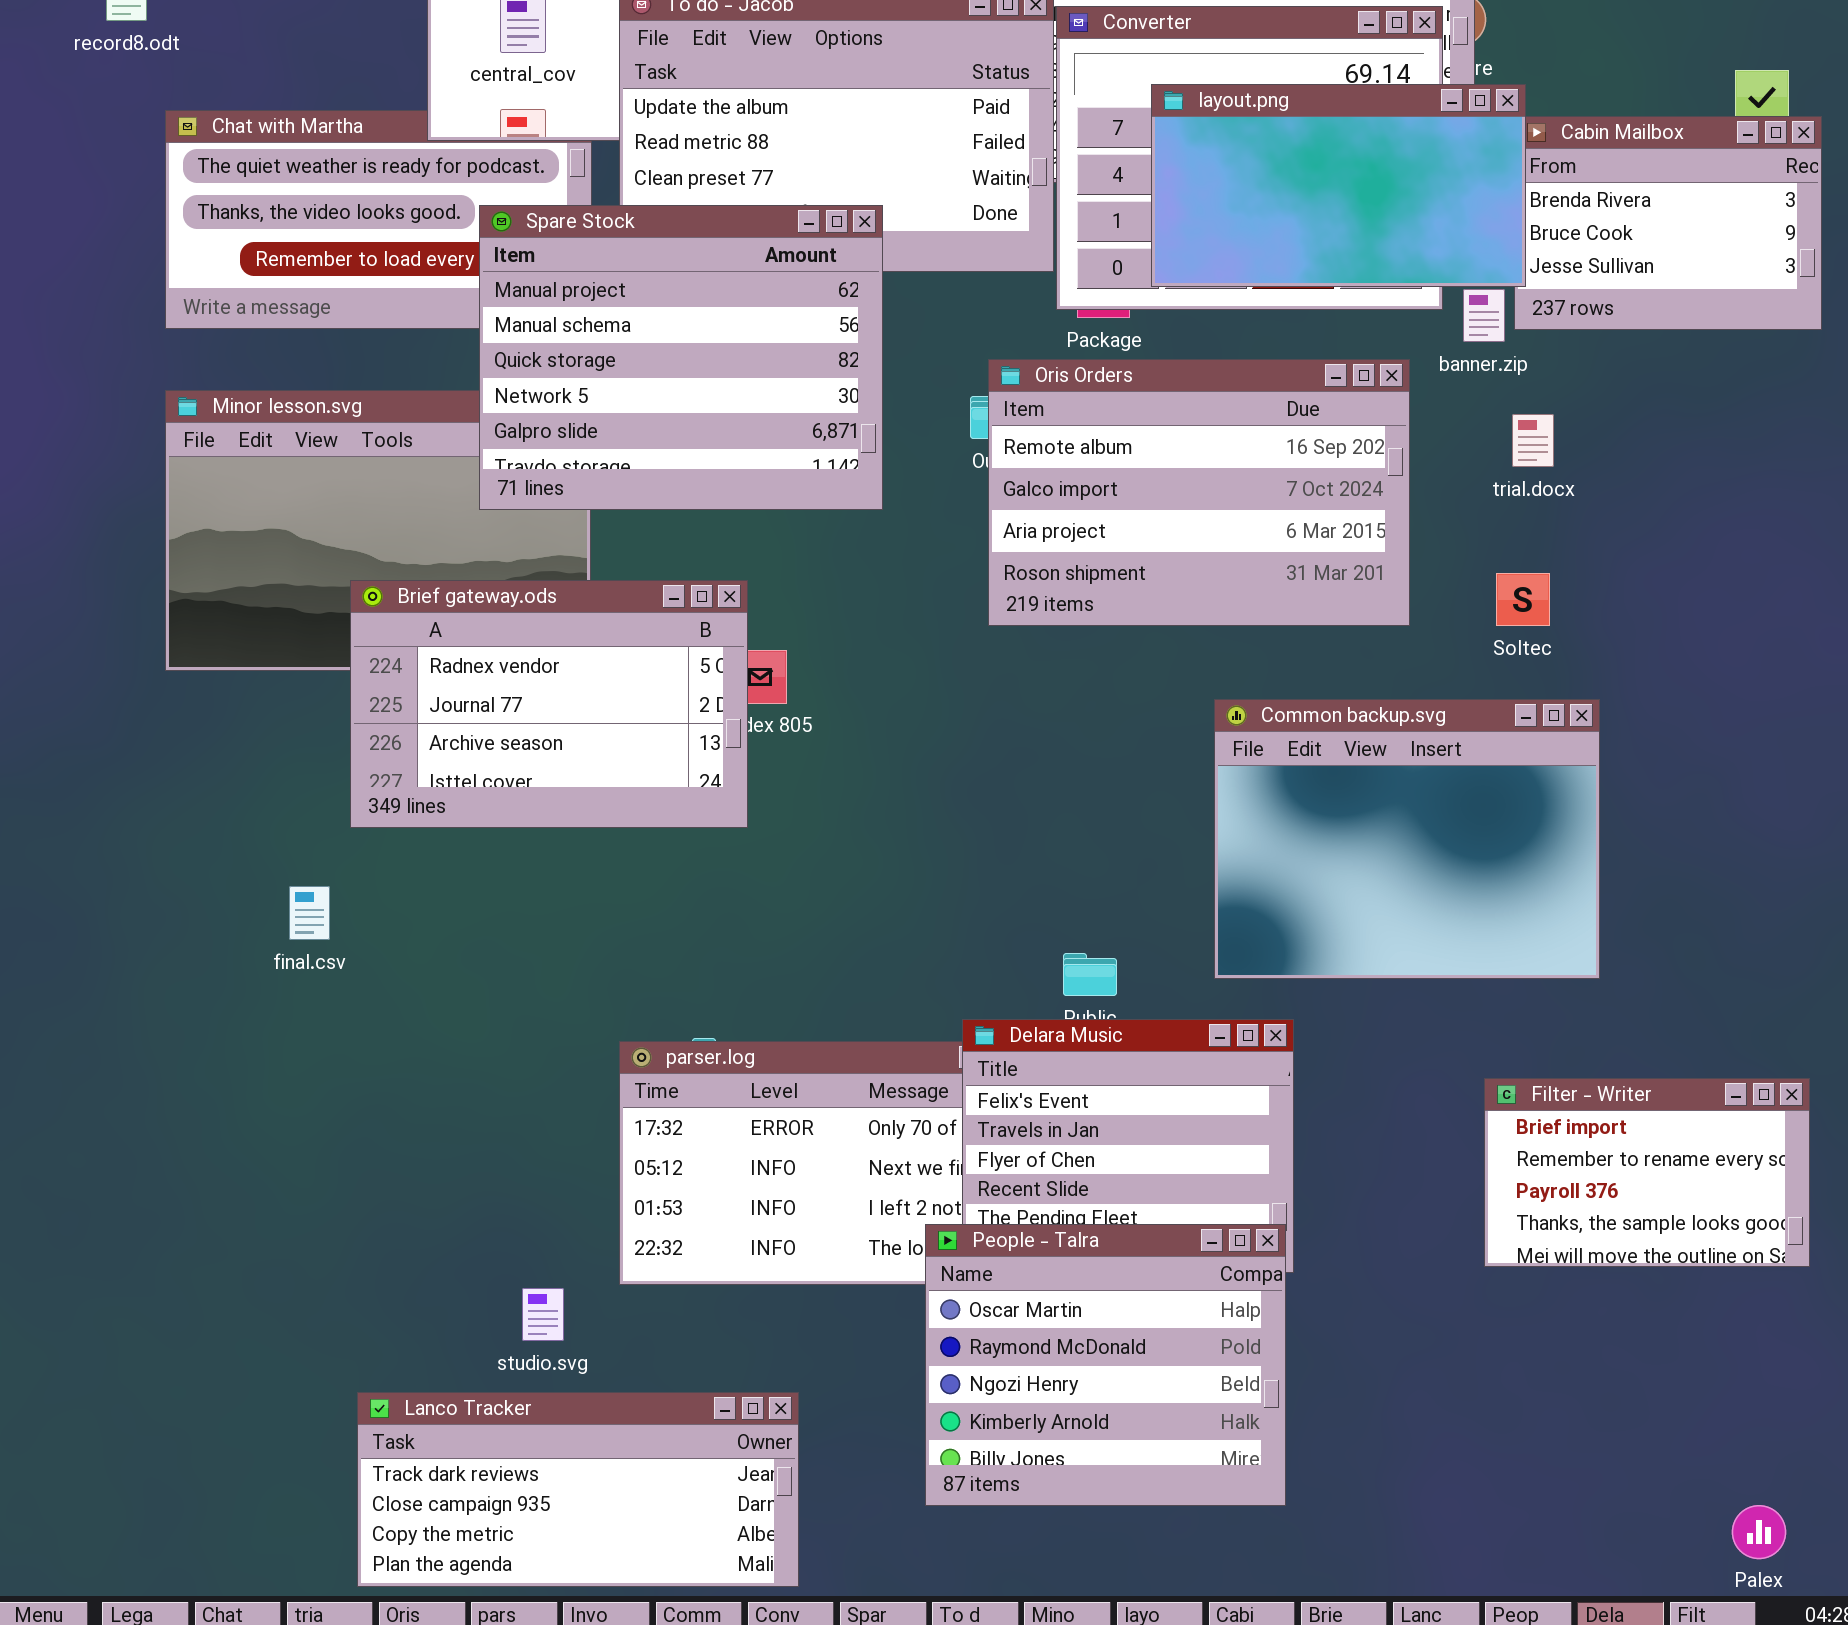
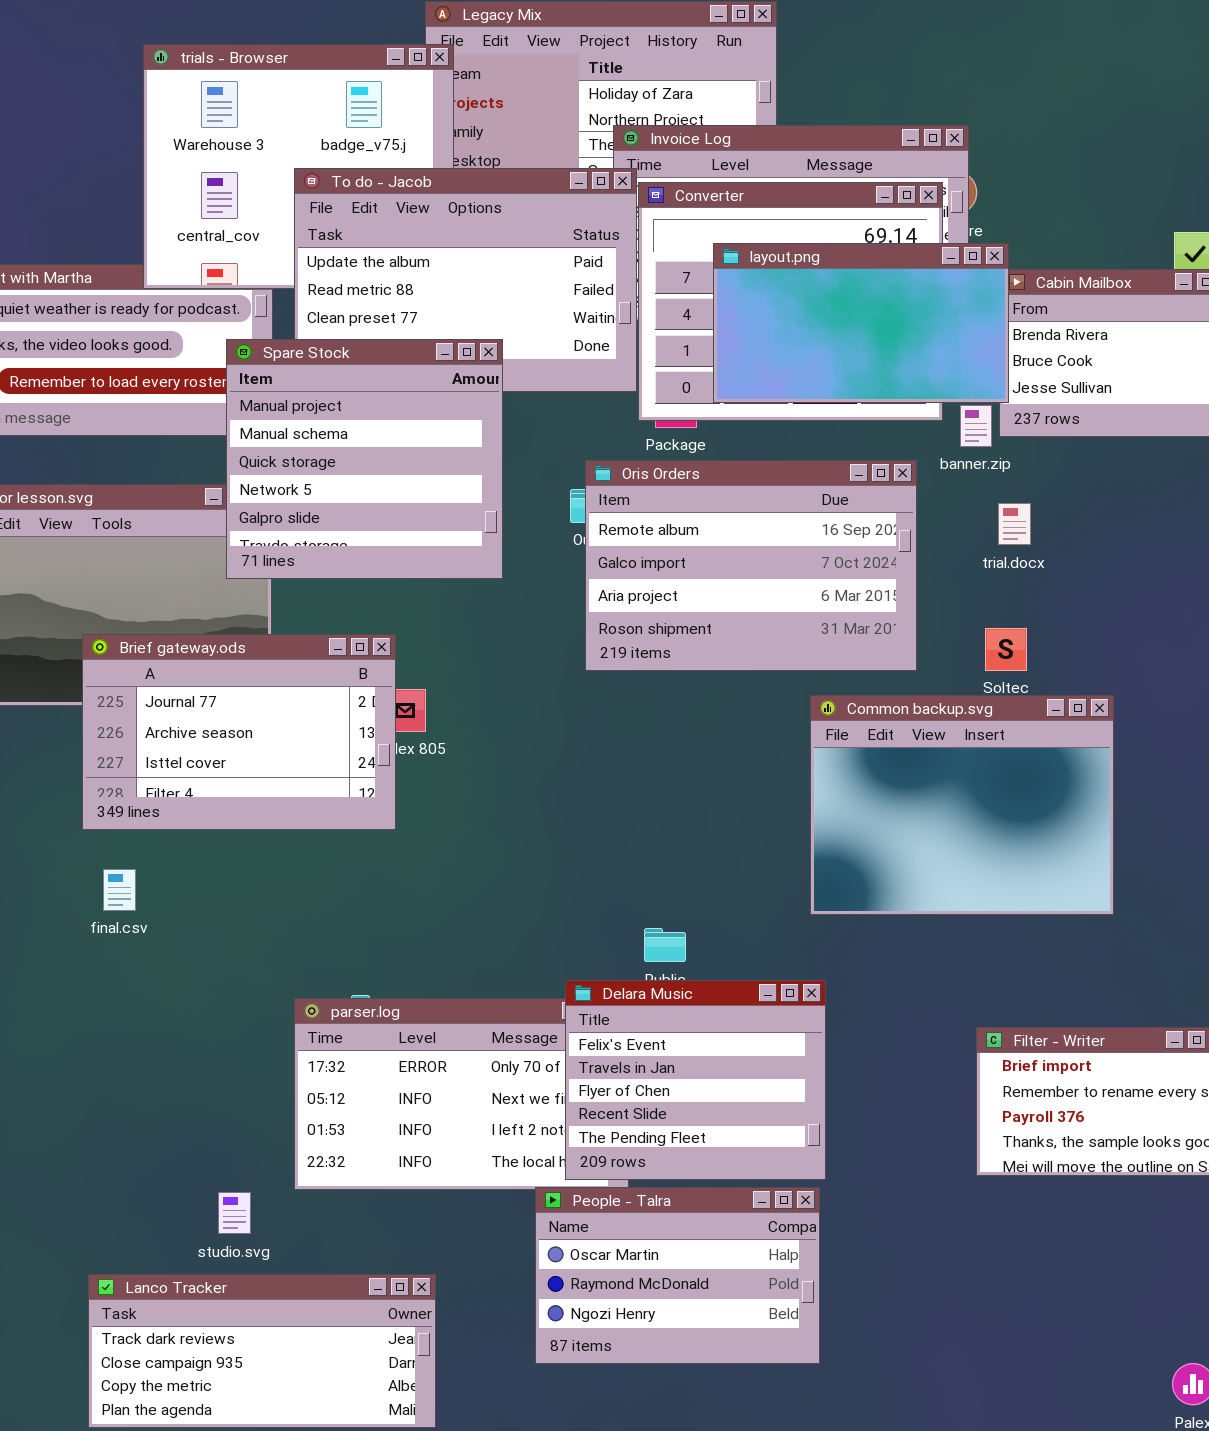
Spare Stock: [479,205,883,510] -> [226,339,503,579], resized
Brief gateway.ods: [350,580,748,828] -> [82,634,396,830], scrolled down 1 row
Common backup.svg: [1214,699,1600,979] -> [810,695,1114,915], moved
final.csv: [289,886,330,940] -> [103,869,136,911], moved
People - Talra: [925,1224,1286,1506] -> [535,1187,820,1364], resized

